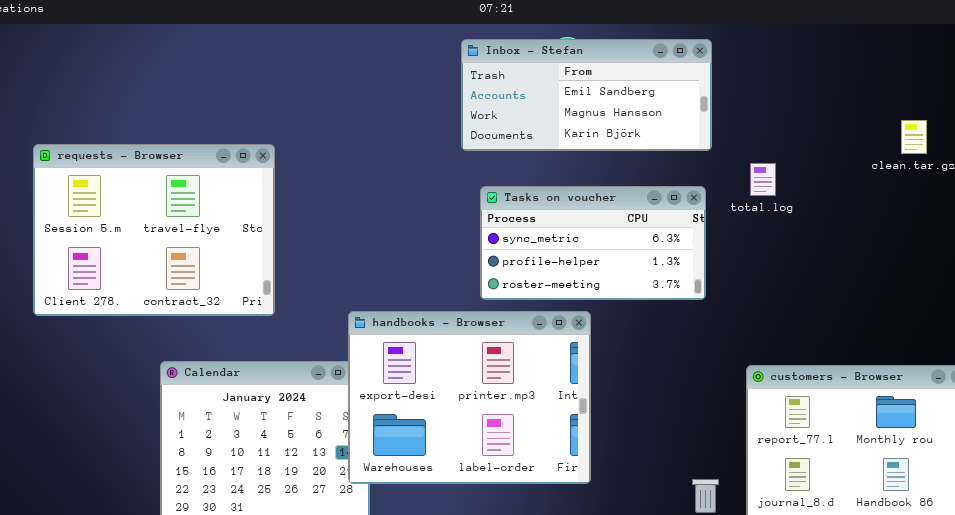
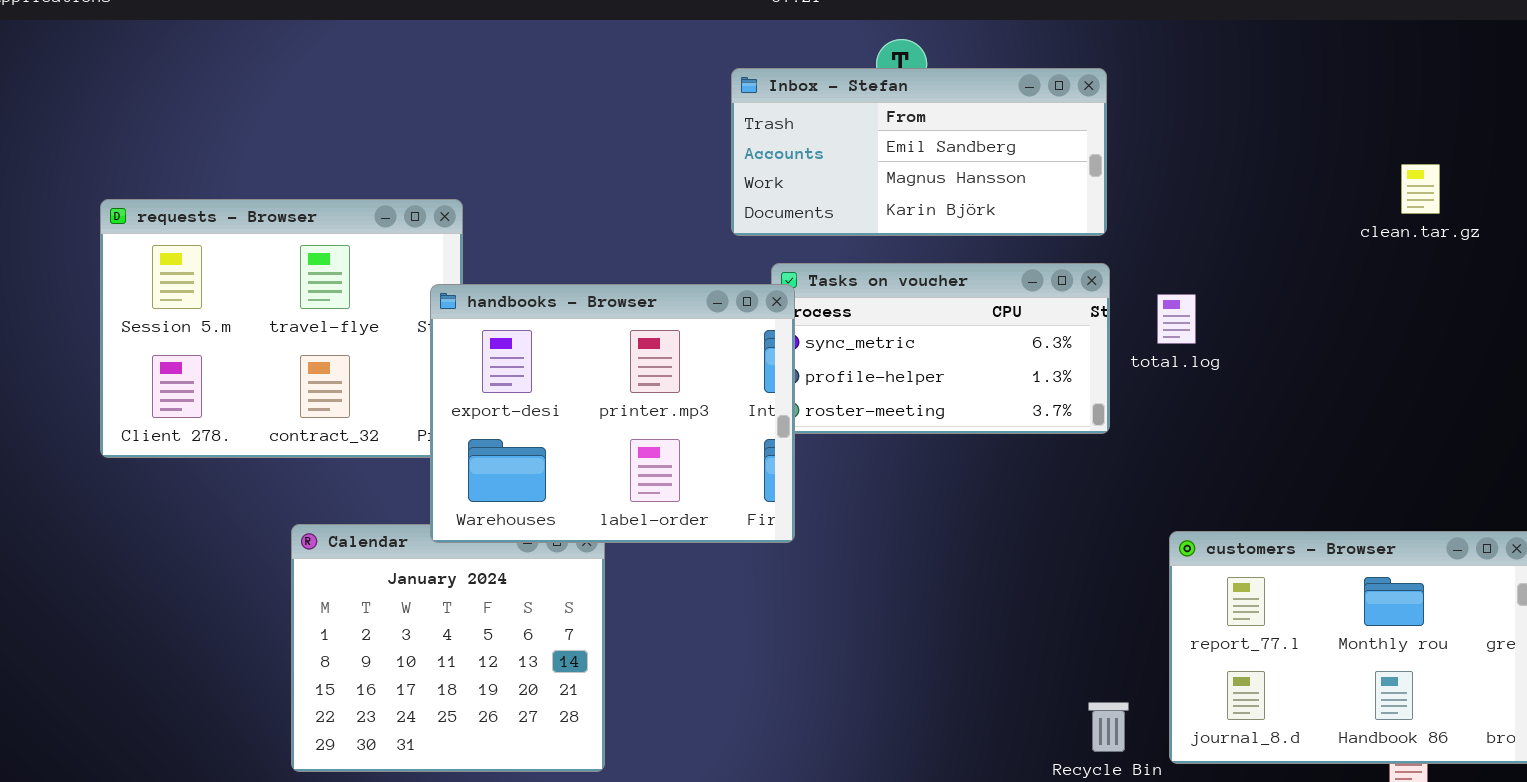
Inbox - Stefan: [461,39,712,151] -> [731,68,1107,236], moved
total.log: [750,163,776,196] -> [1157,294,1196,344], moved
handbooks - Browser: [348,311,591,484] -> [430,284,795,543], moved

